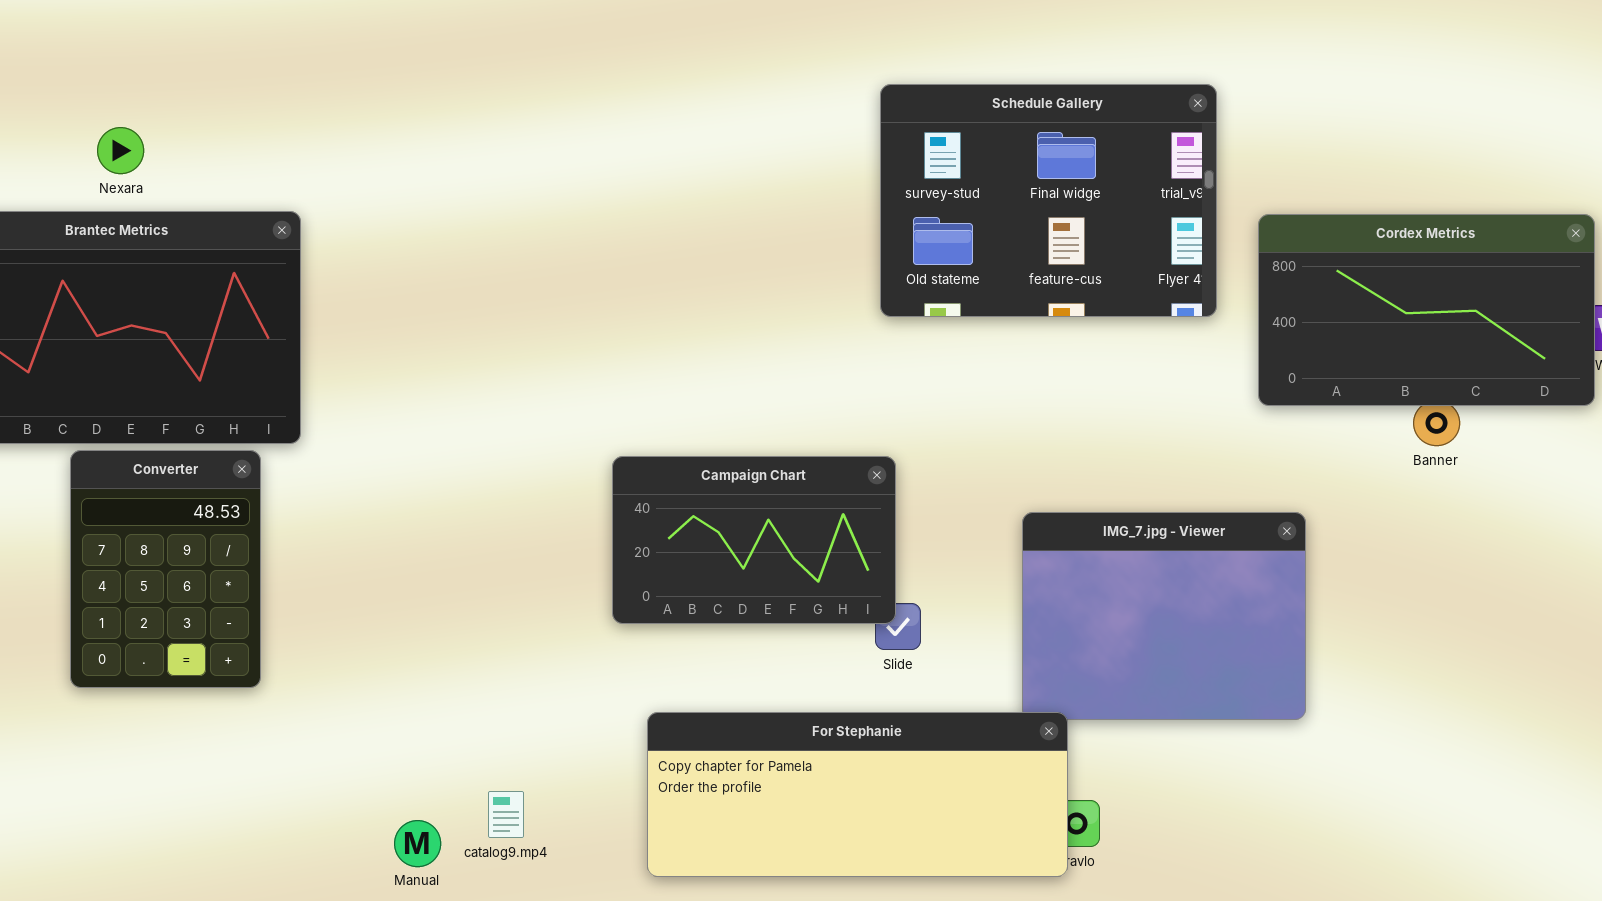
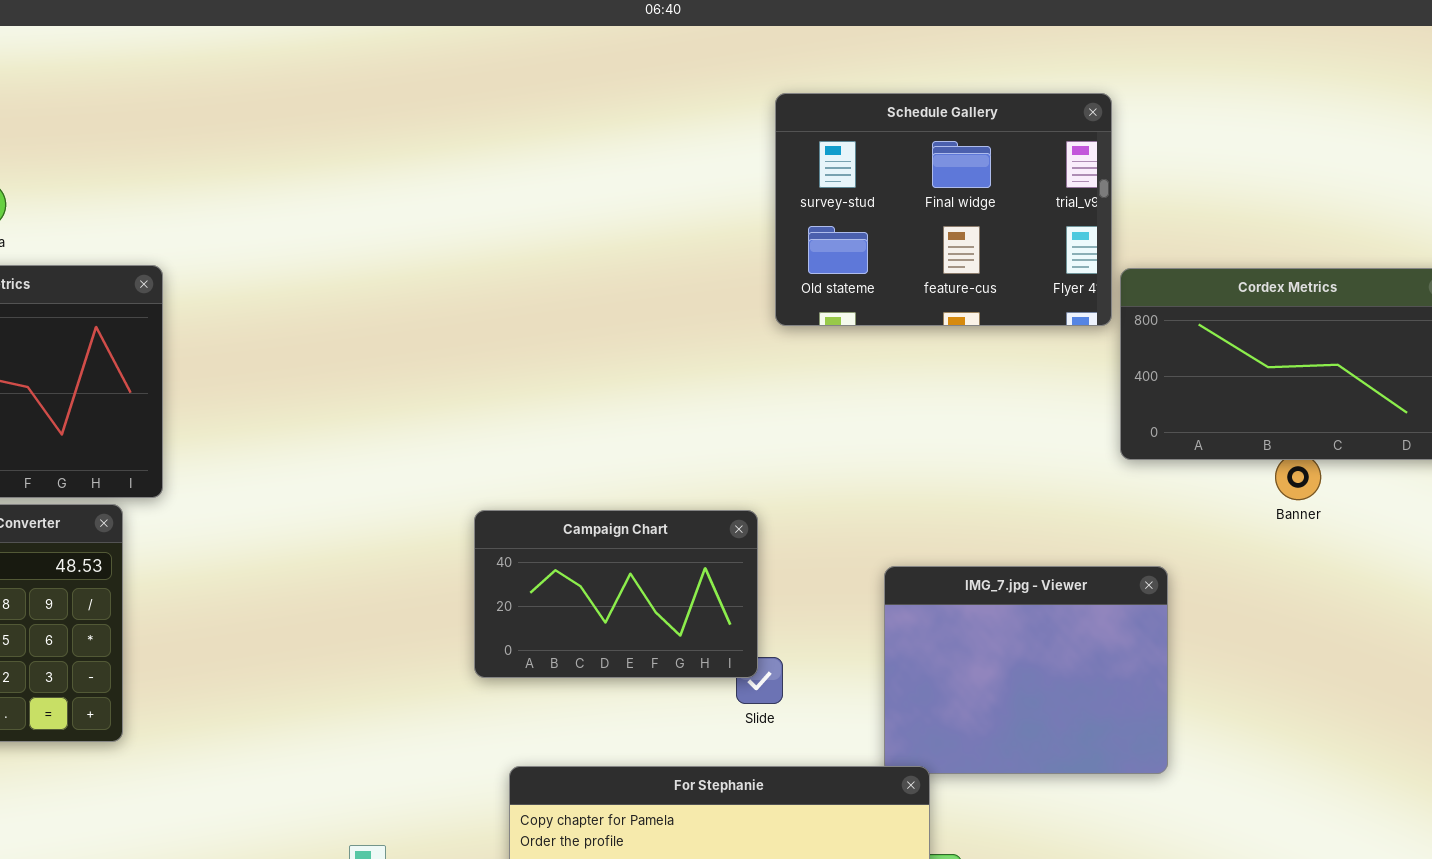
Schedule Gallery: [880,84,1217,317] -> [775,93,1112,326], moved

